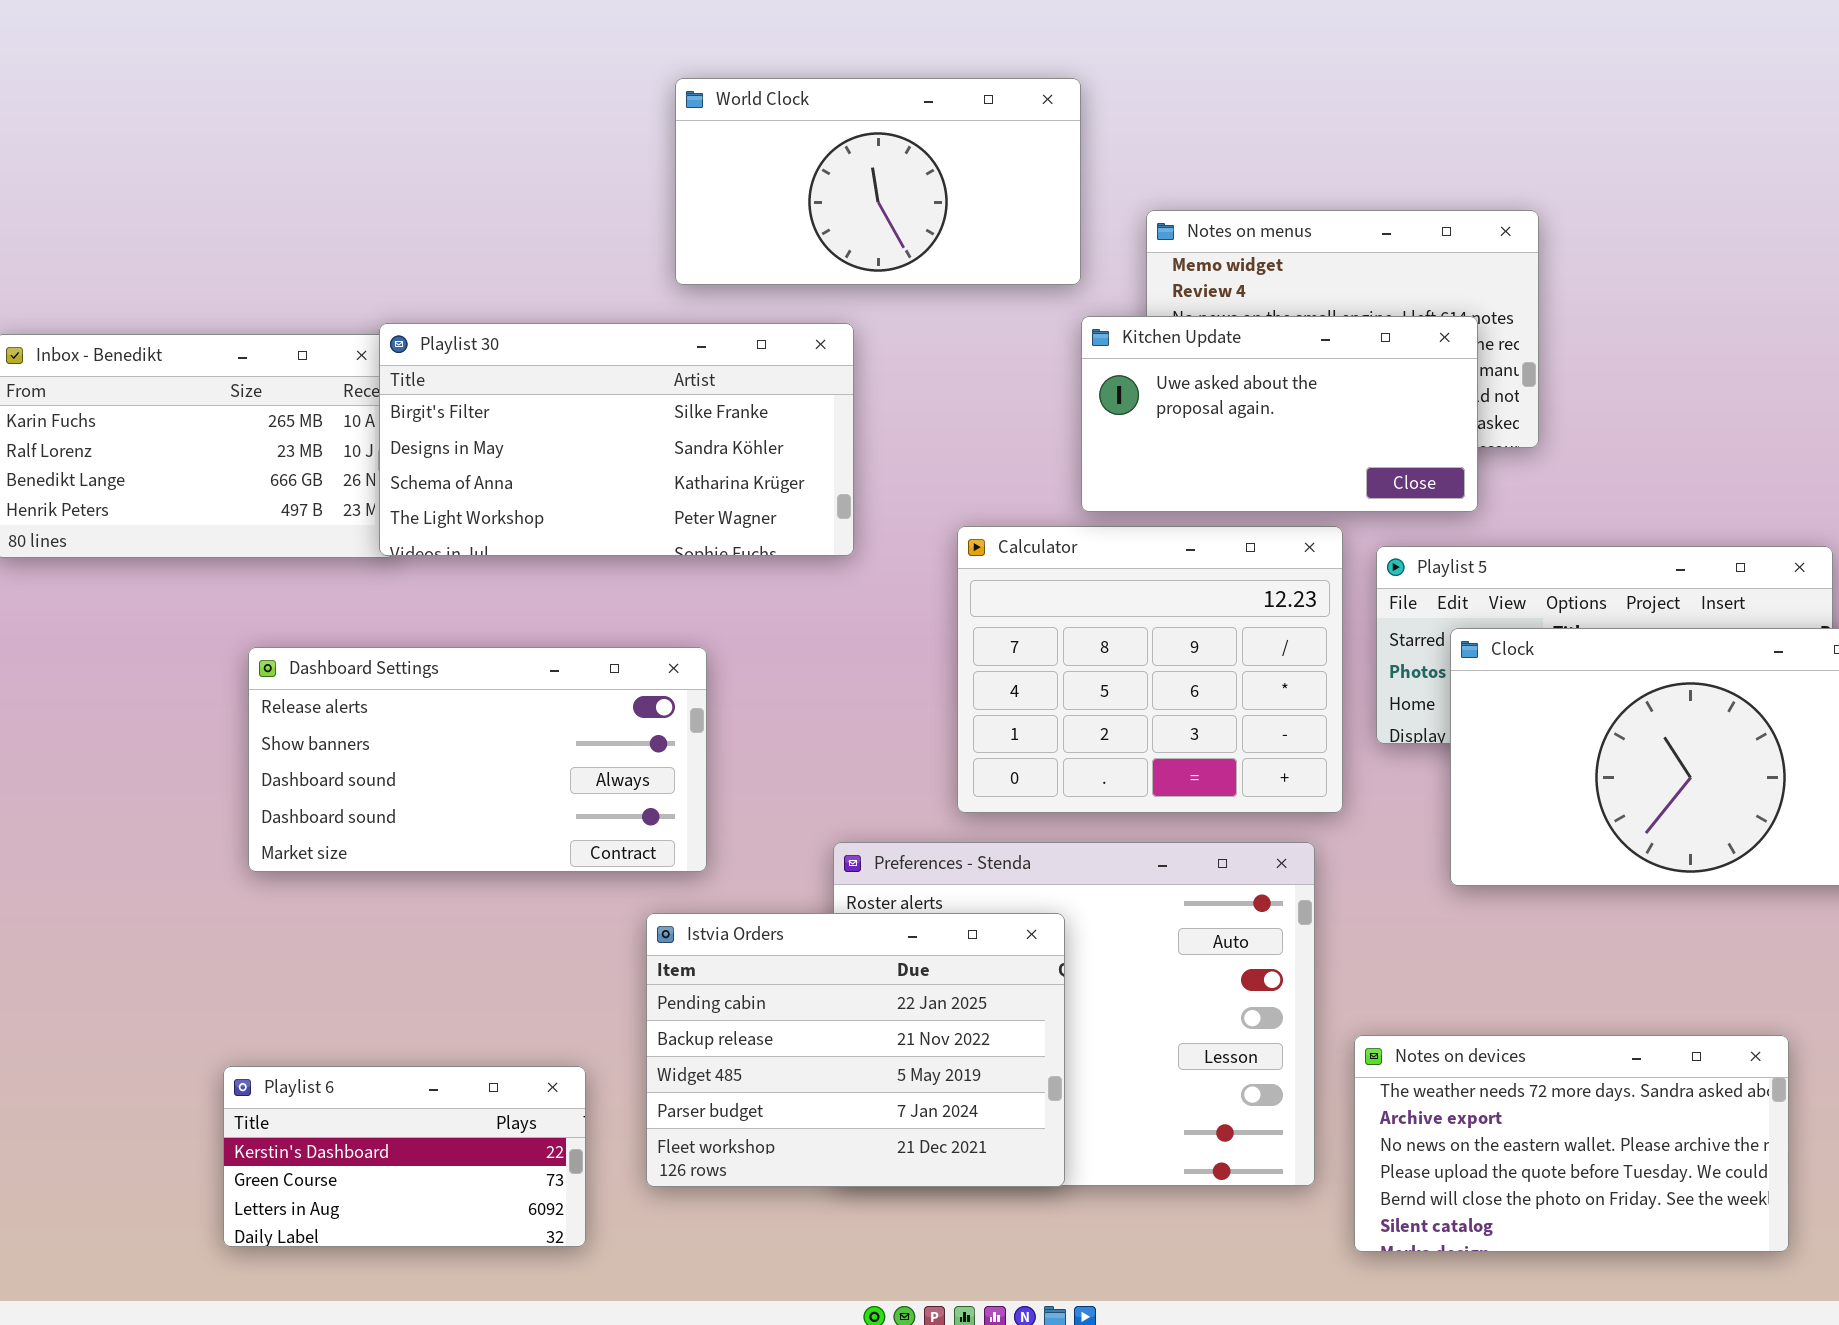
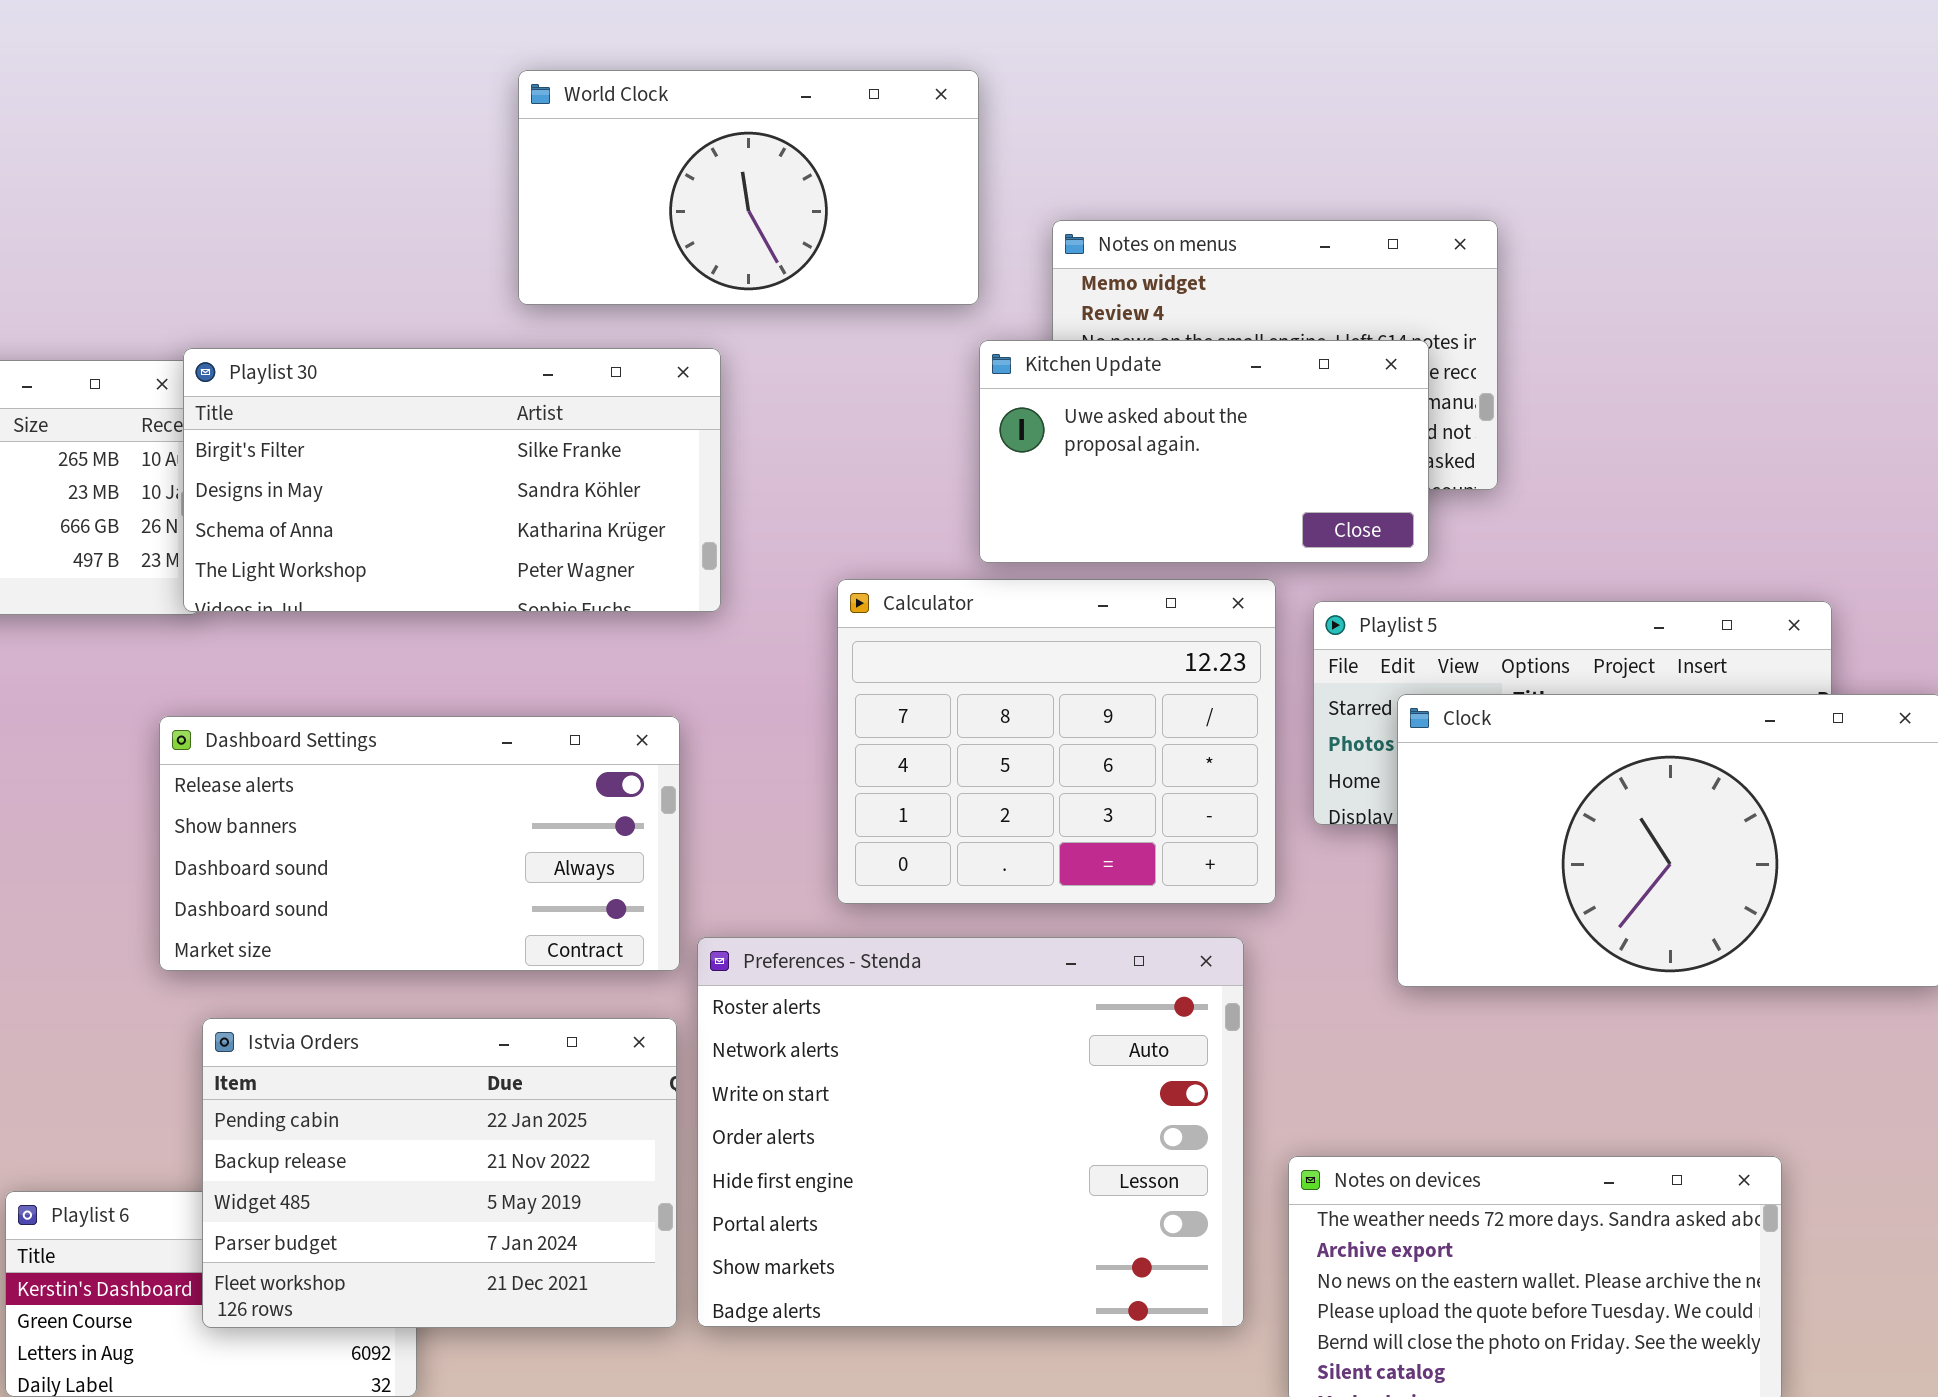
Dashboard Settings: [248,647,707,872] -> [159,716,680,971], moved
Istvia Orders: [646,913,1065,1187] -> [202,1018,677,1328], moved

